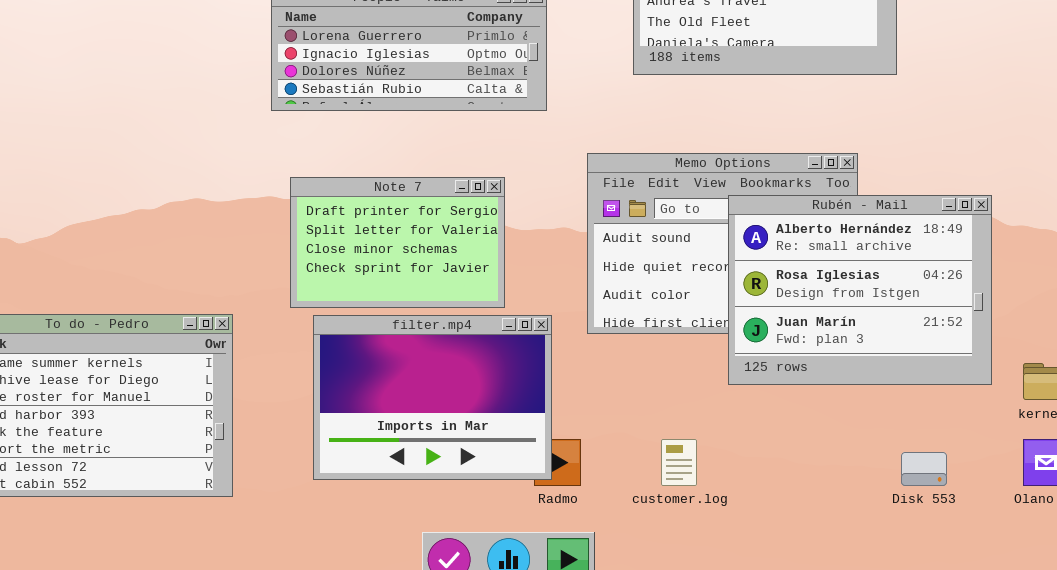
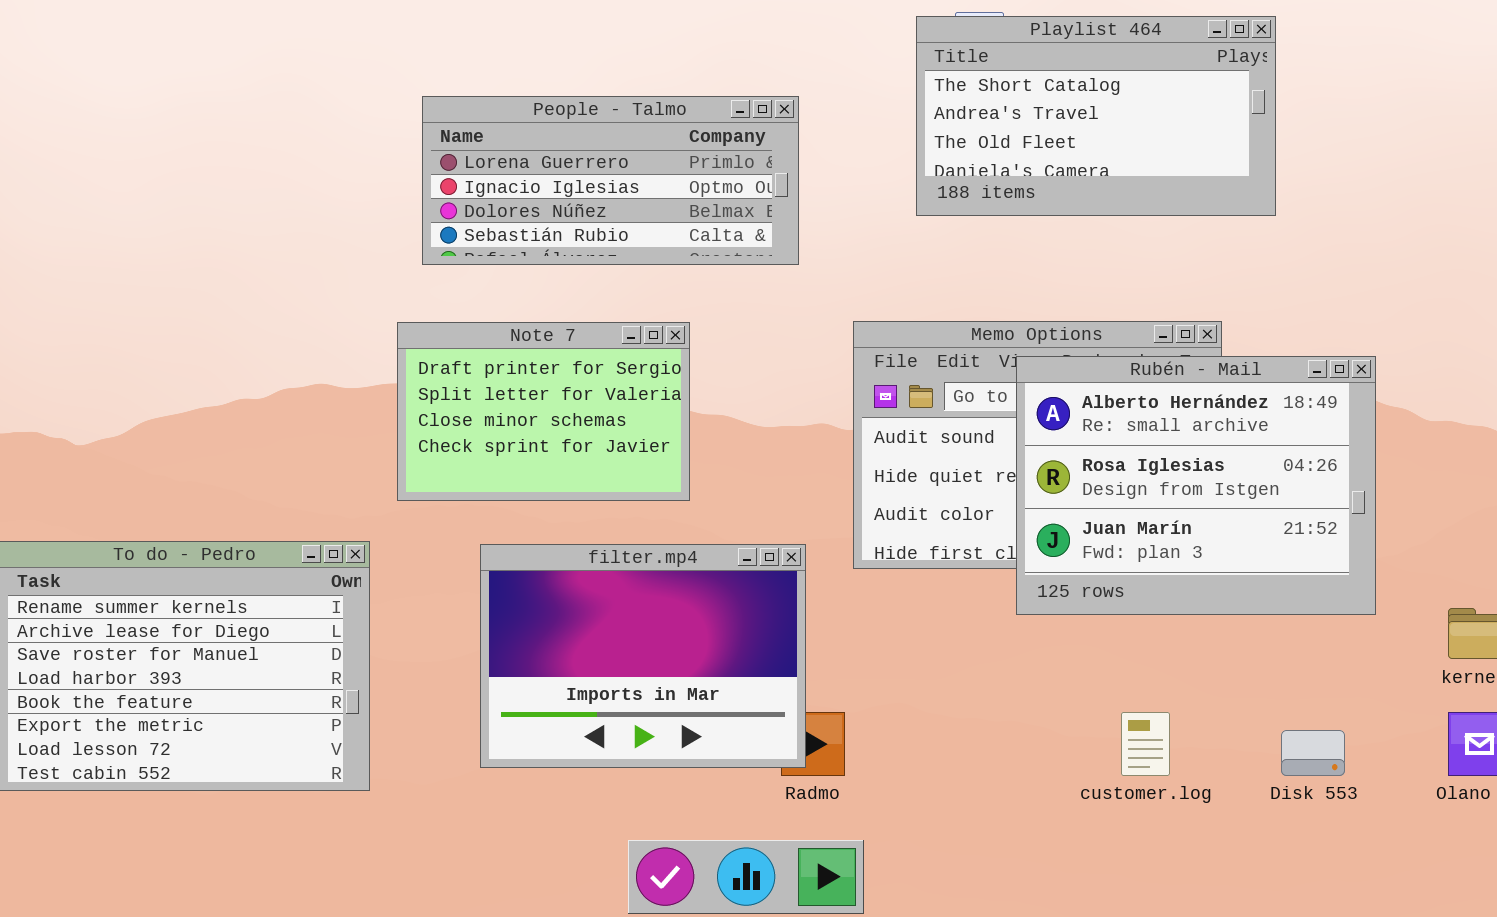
Note 7: [290,177,505,308] -> [397,322,690,501], moved
Rubén - Mail: [728,195,992,385] -> [1016,356,1376,615], moved
customer.log: [661,439,697,486] -> [1121,712,1170,776], moved

